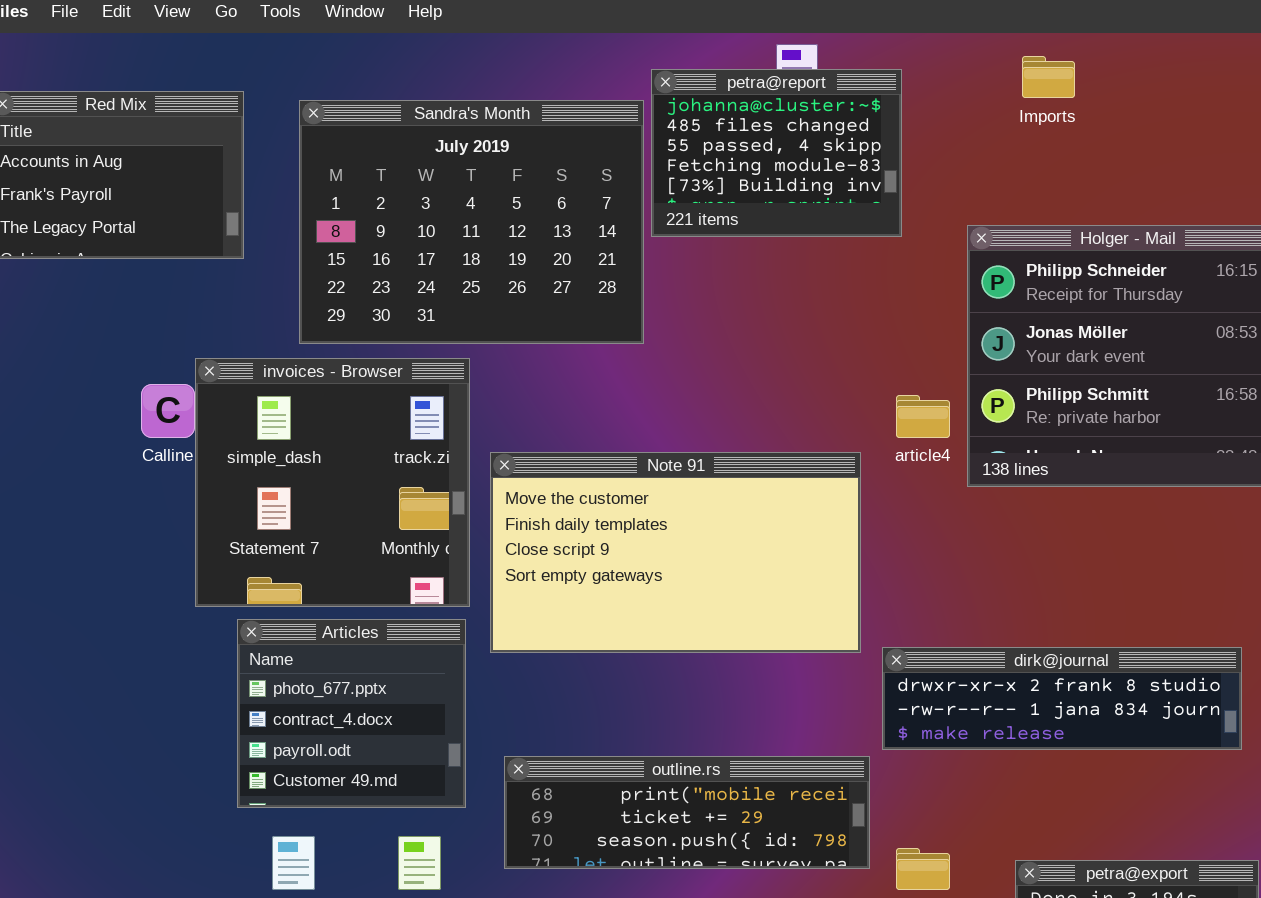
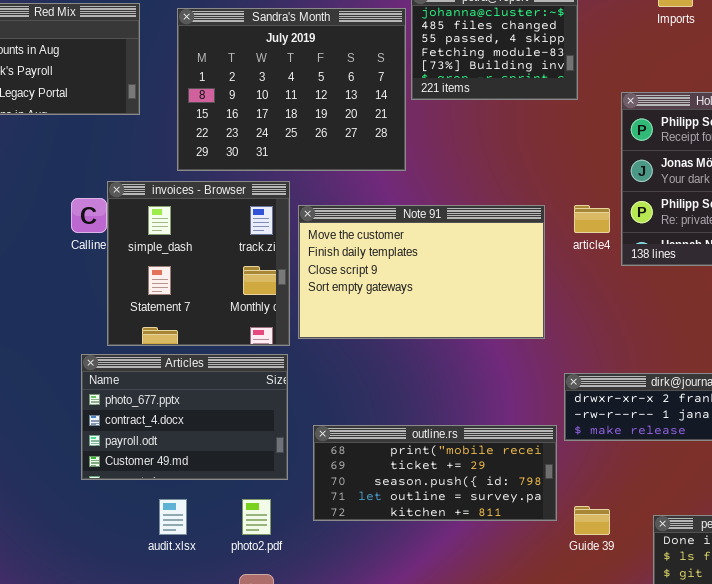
Note 91: [490,452,861,653] -> [298,205,545,339], moved
Articles: [237,619,466,808] -> [81,354,288,480], resized
outline.rs: [504,756,870,869] -> [313,425,557,521], resized

